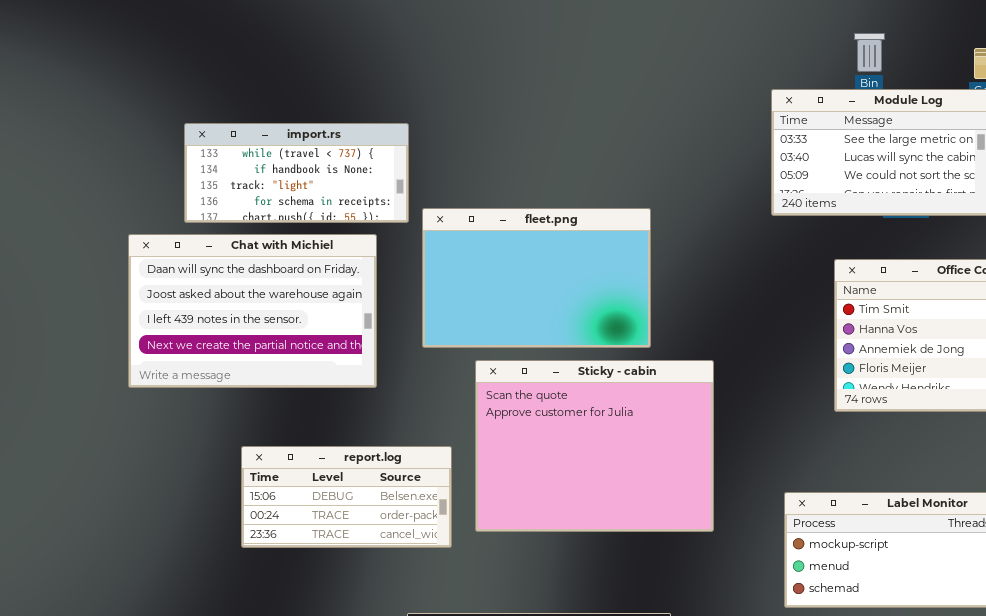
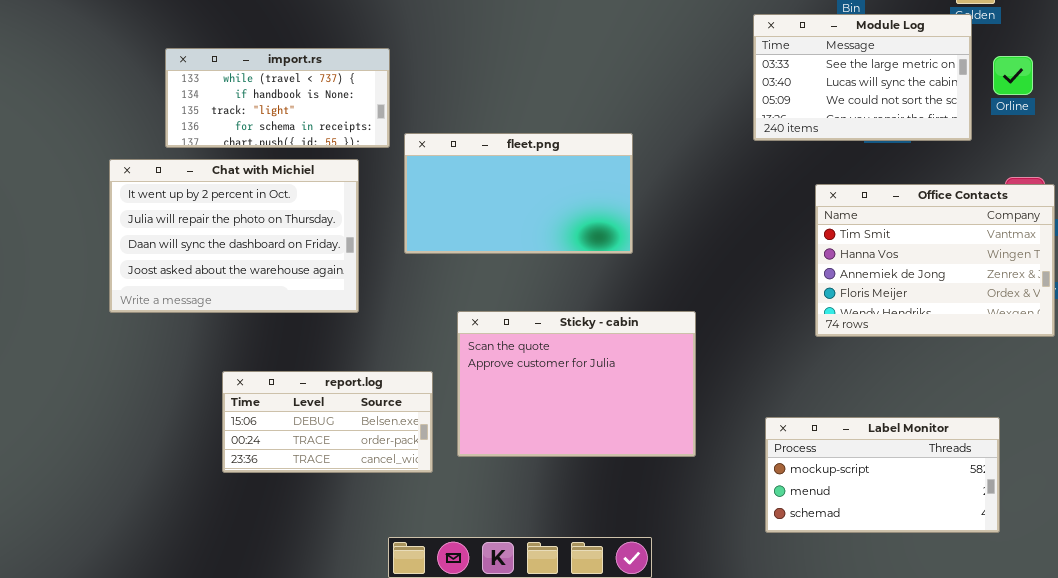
fleet.png: [422,208,651,348] -> [404,133,633,254], resized
Chat with Michiel: [128,234,377,388] -> [109,159,359,313], scrolled up 2 rows
Sticky - cabin: [475,360,714,532] -> [457,311,696,457], resized

